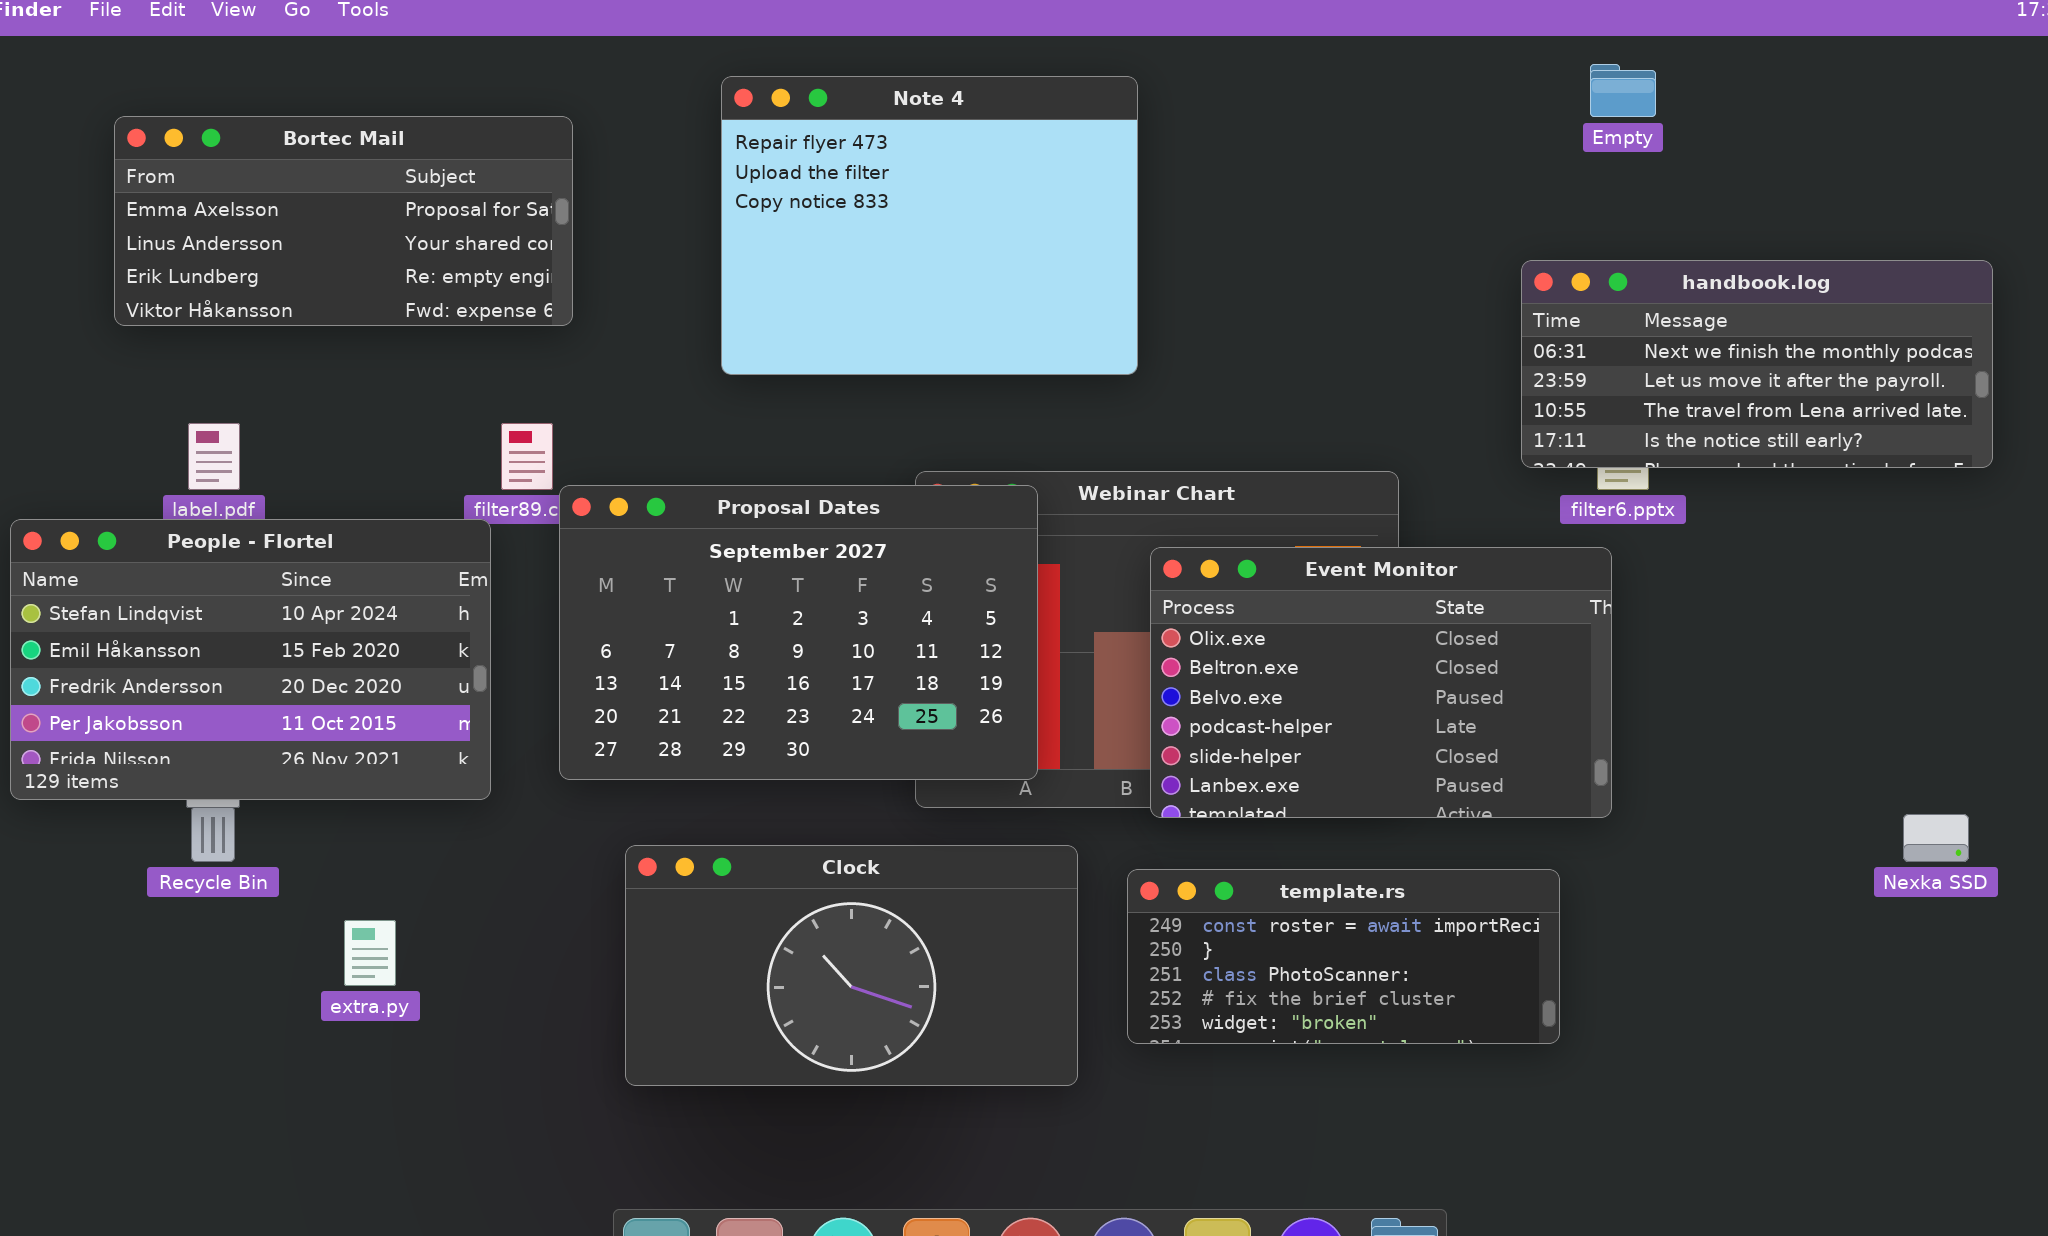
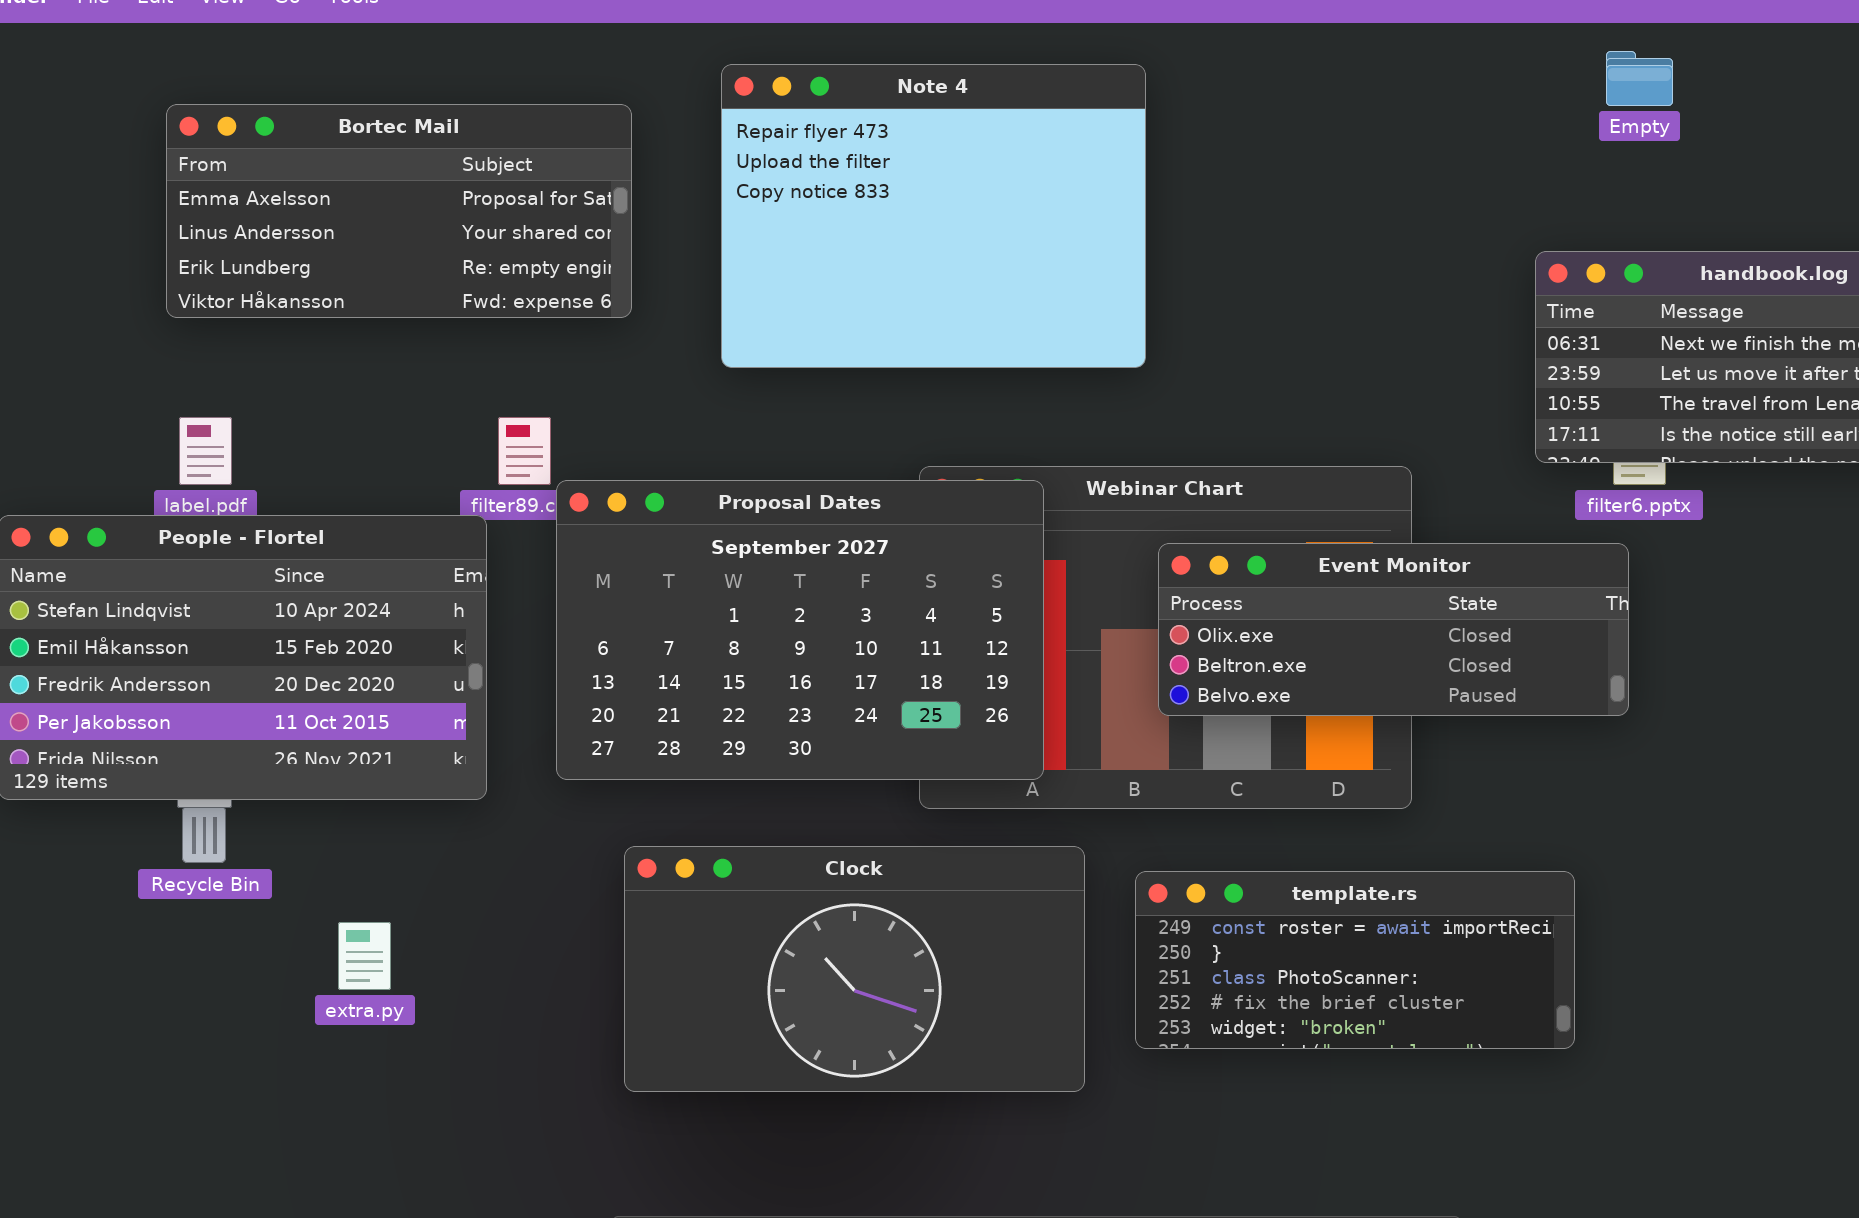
Bortec Mail: [114,116,573,326] -> [166,104,632,318], moved
Event Monitor: [1150,547,1612,818] -> [1158,543,1629,716], resized

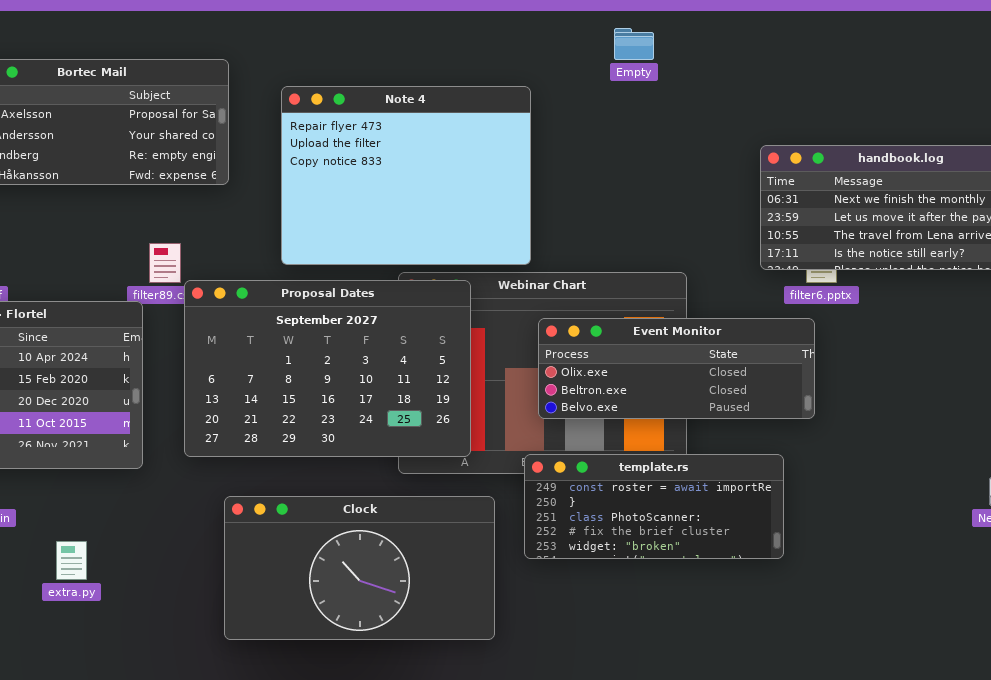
Empty: [1606,51,1673,106] -> [614,28,654,60], moved
Note 4: [721,64,1146,368] -> [281,86,531,265], moved
template.rs: [1135,871,1575,1049] -> [524,454,784,559], moved

